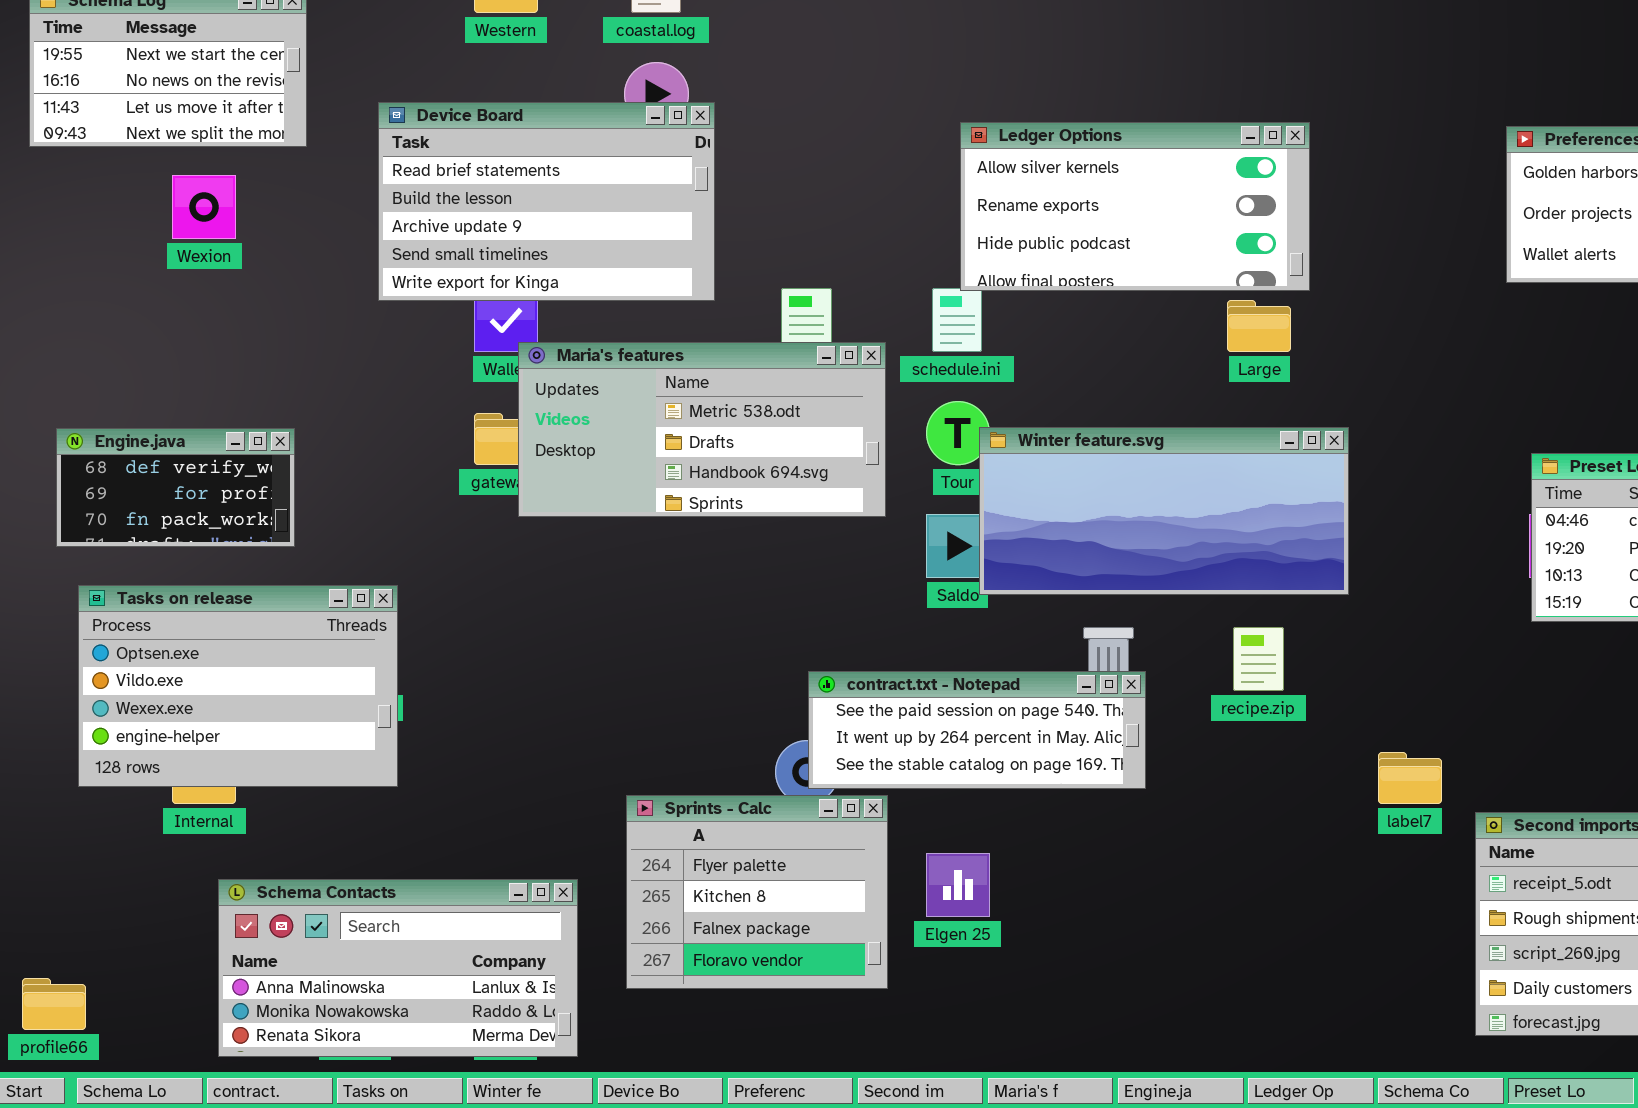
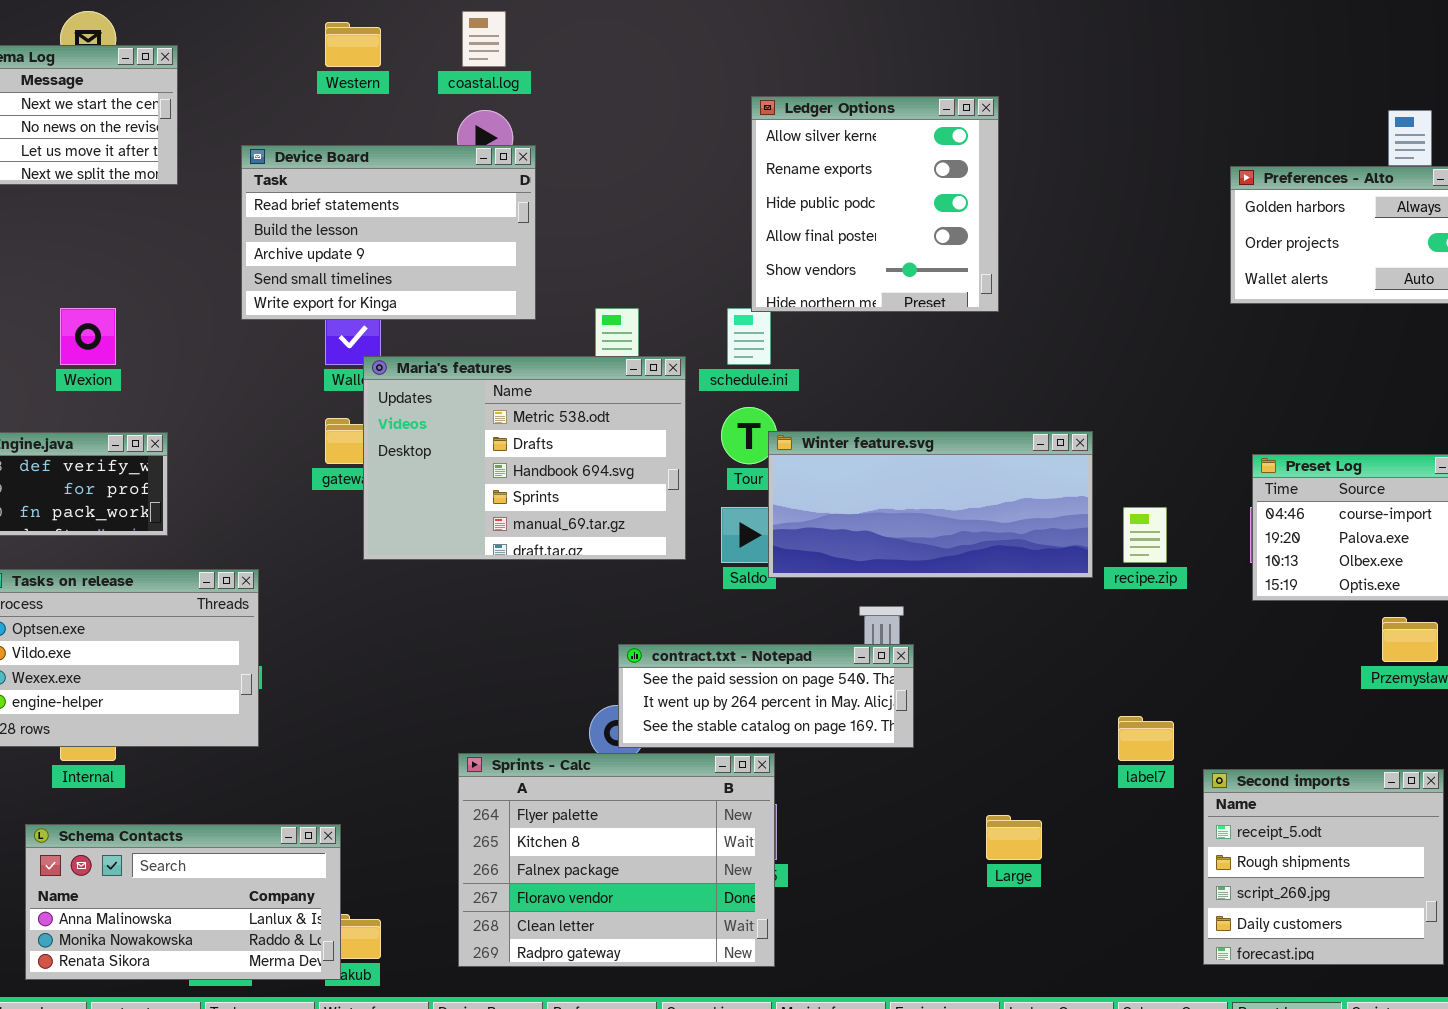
Ledger Options: [960,122,1310,291] -> [751,96,999,312], resized
Wexion: [172,175,236,239] -> [60,308,116,365], moved
Large: [1227,300,1291,352] -> [986,815,1042,860], moved
Maria's features: [518,342,886,517] -> [363,356,686,560], resized
recipe.zip: [1233,627,1284,691] -> [1123,507,1167,563], moved
Sprints - Calc: [626,795,888,989] -> [458,753,775,967], resized
Schema Contacts: [218,879,578,1057] -> [25,824,341,980], moved

